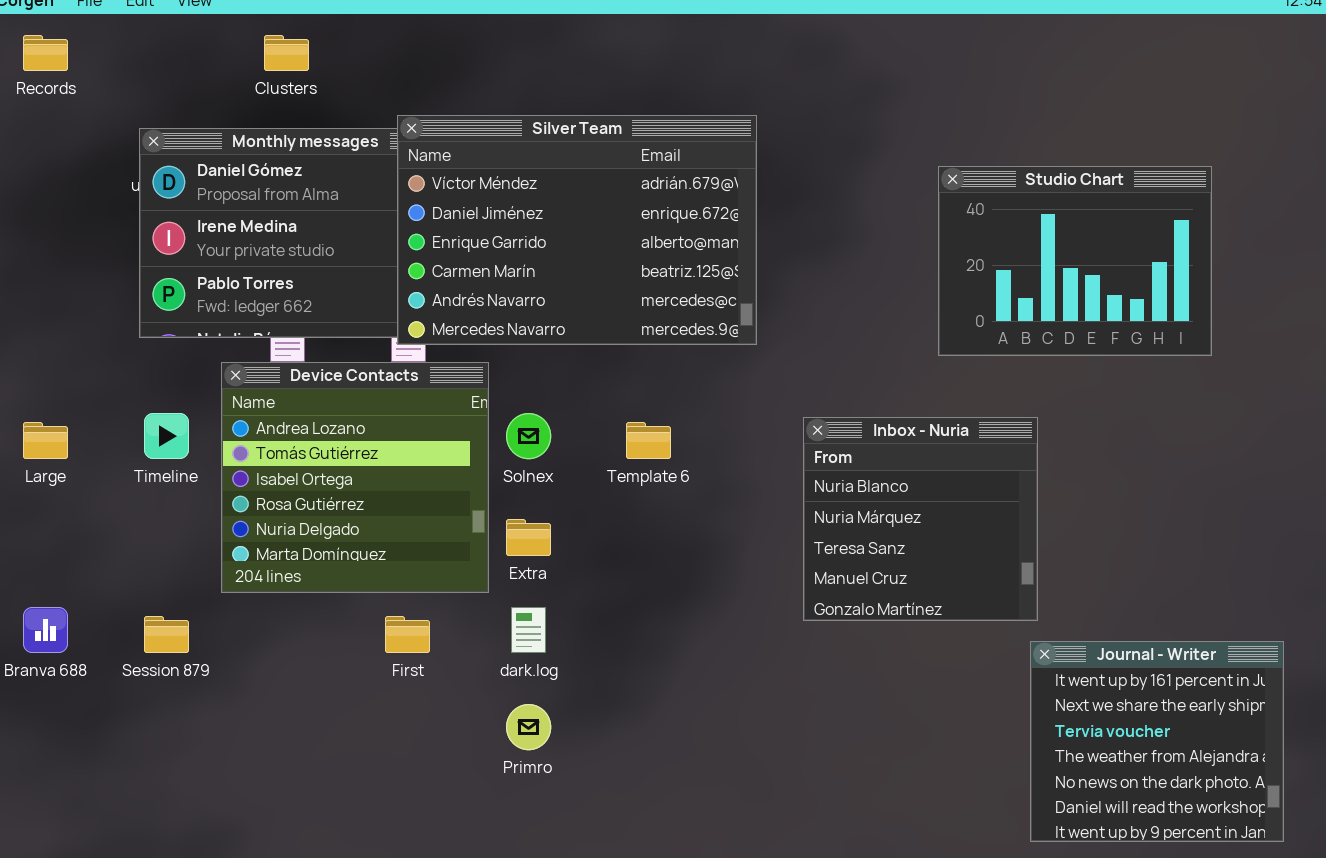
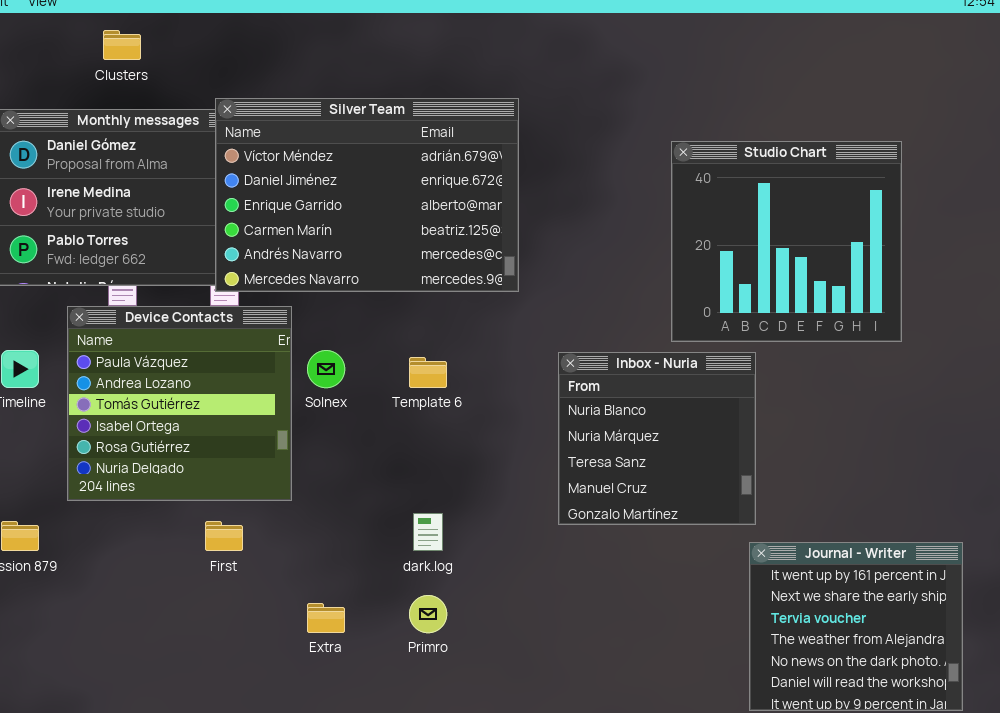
Studio Chart: [938,166,1212,356] -> [671,141,902,342], resized
Device Contacts: [221,362,489,593] -> [67,306,292,501], scrolled up 1 row
Extra: [506,519,551,556] -> [307,603,345,633], moved
dark.log: [511,607,546,653] -> [413,513,443,551], moved
Primro: [506,704,551,750] -> [409,595,447,633], moved

